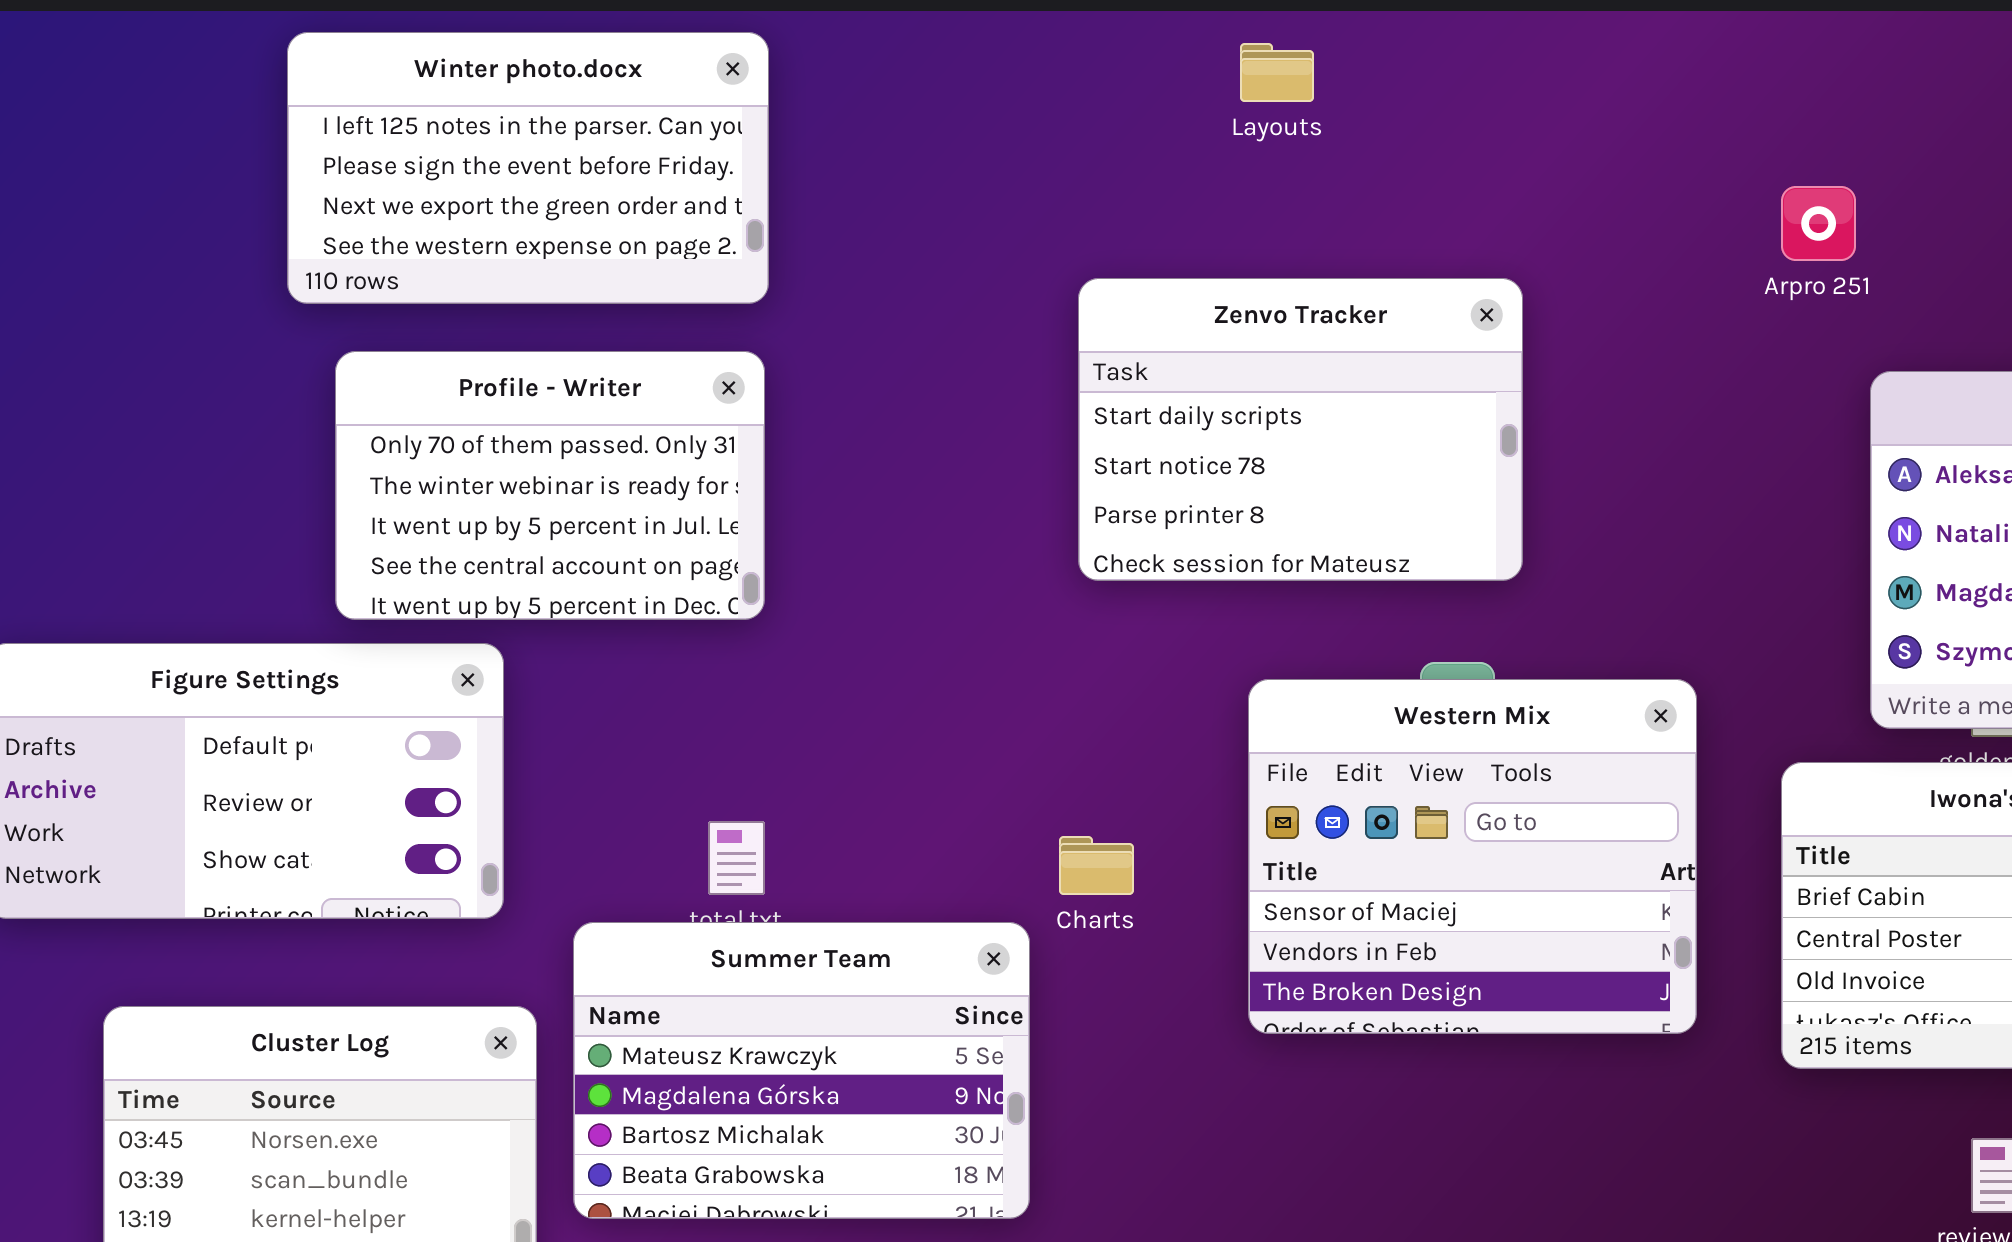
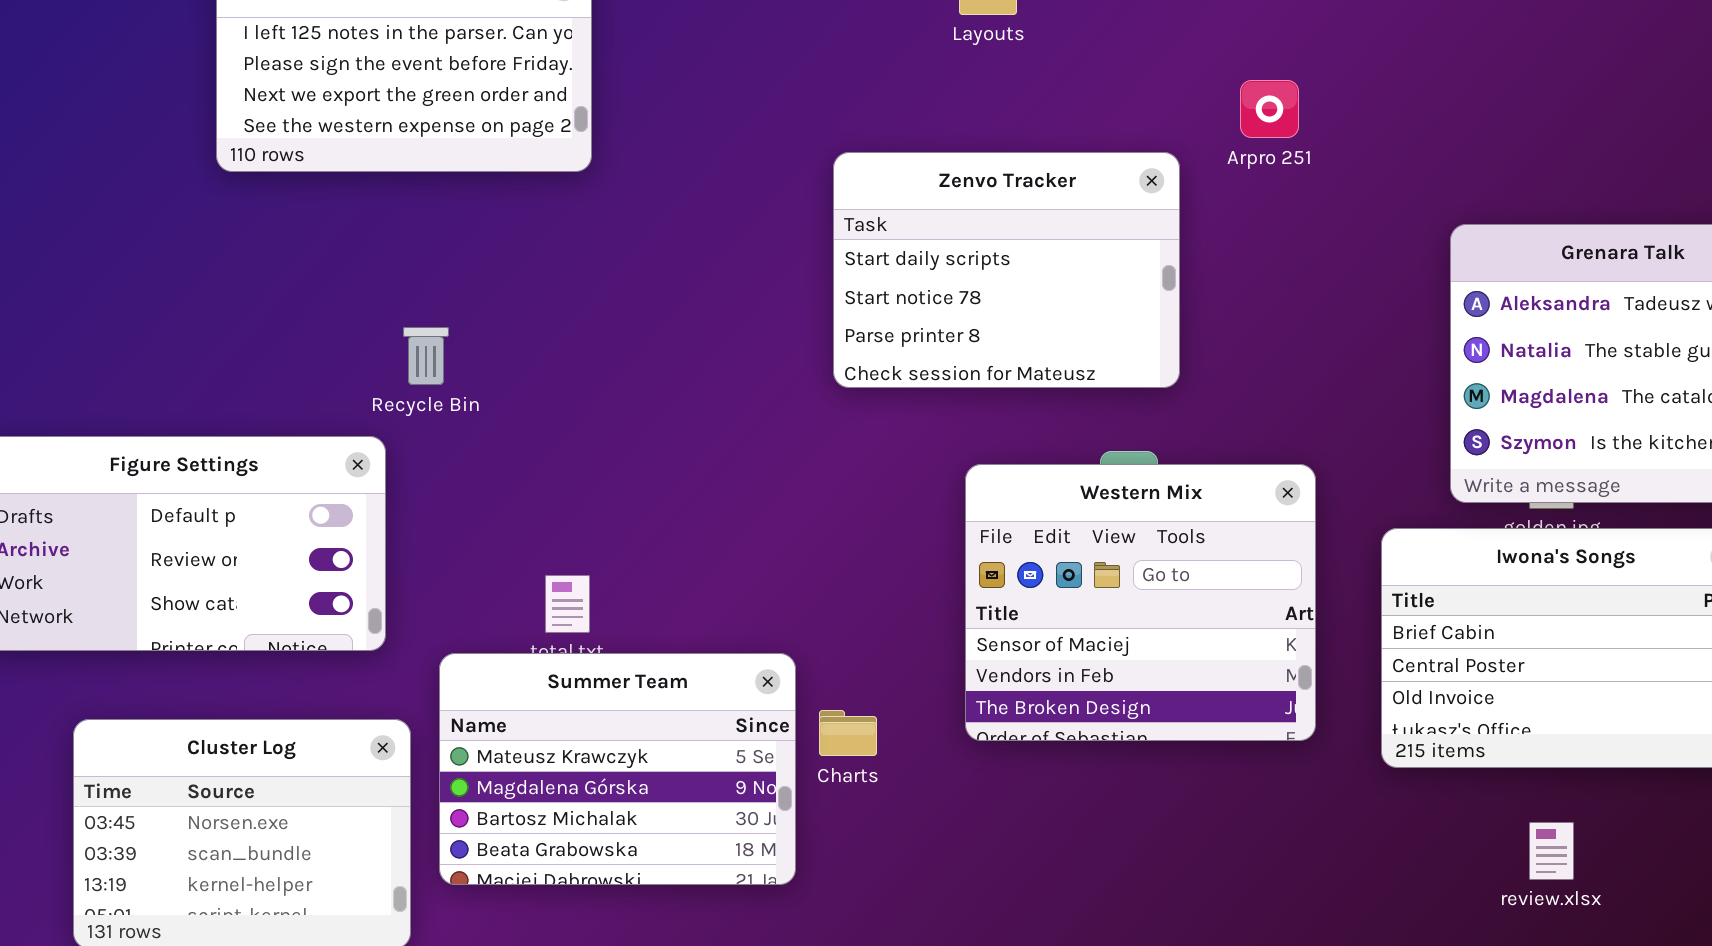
Arpro 251: [1781,186,1856,261] -> [1240,80,1299,138], moved
Profile - Writer: [335,351,765,620] -> none, closed
Charts: [1059,836,1134,895] -> [819,710,877,756], moved

